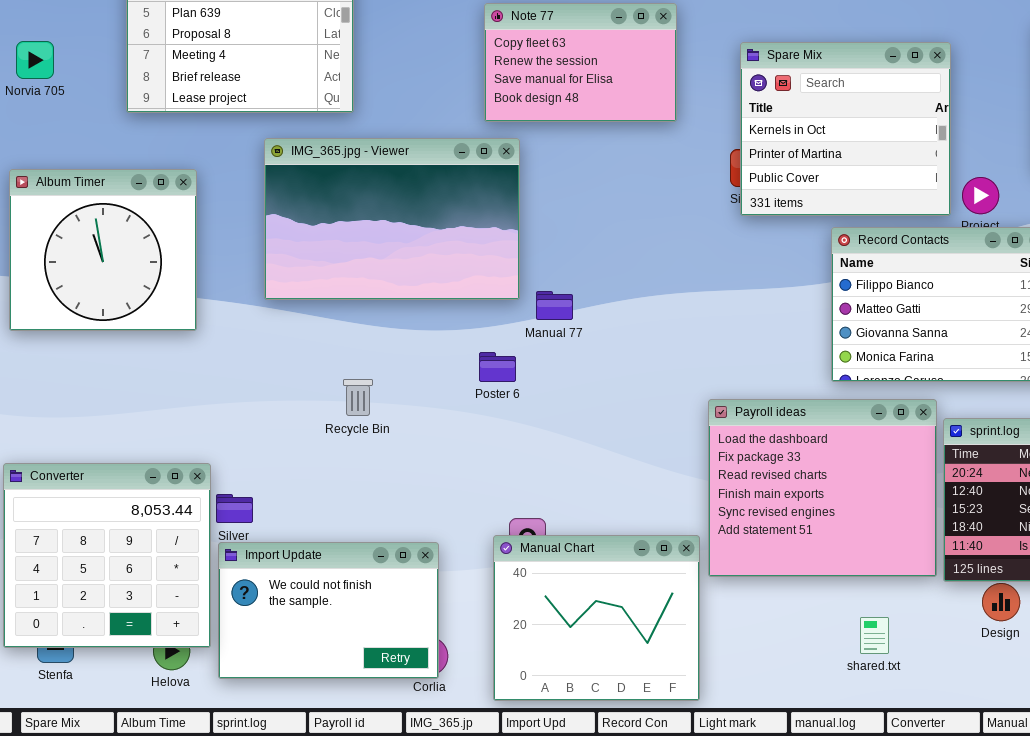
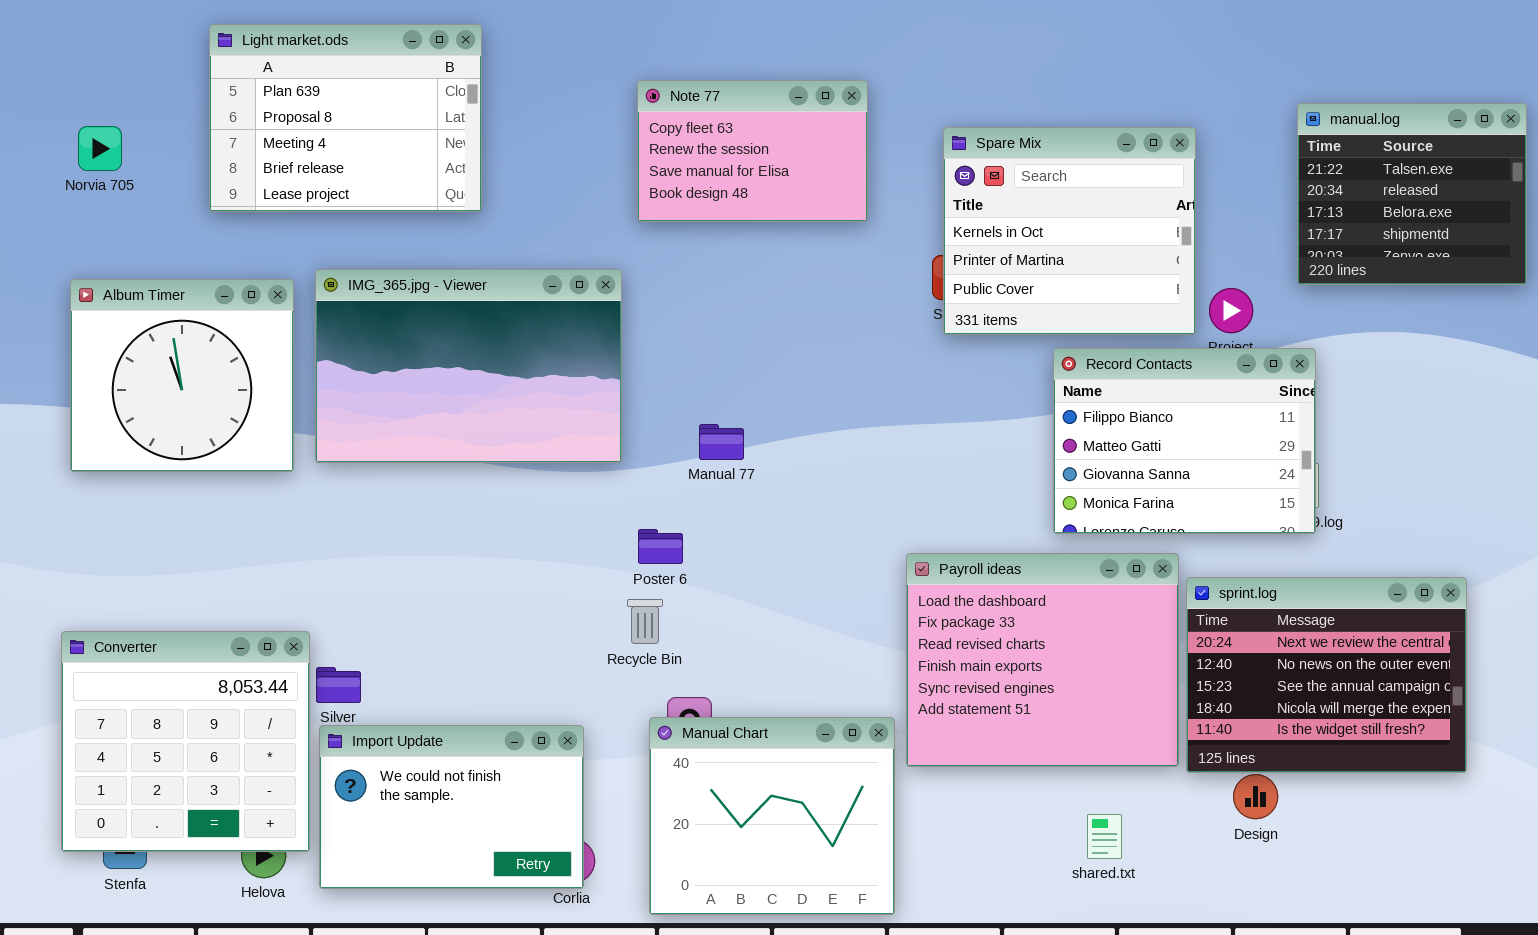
IMG_365.jpg - Viewer: [264,138,520,300] -> [315,269,622,463], moved
Poster 6: [479,352,516,382] -> [638,529,683,564], moved
Recycle Bin: [343,379,373,416] -> [627,599,663,644], moved

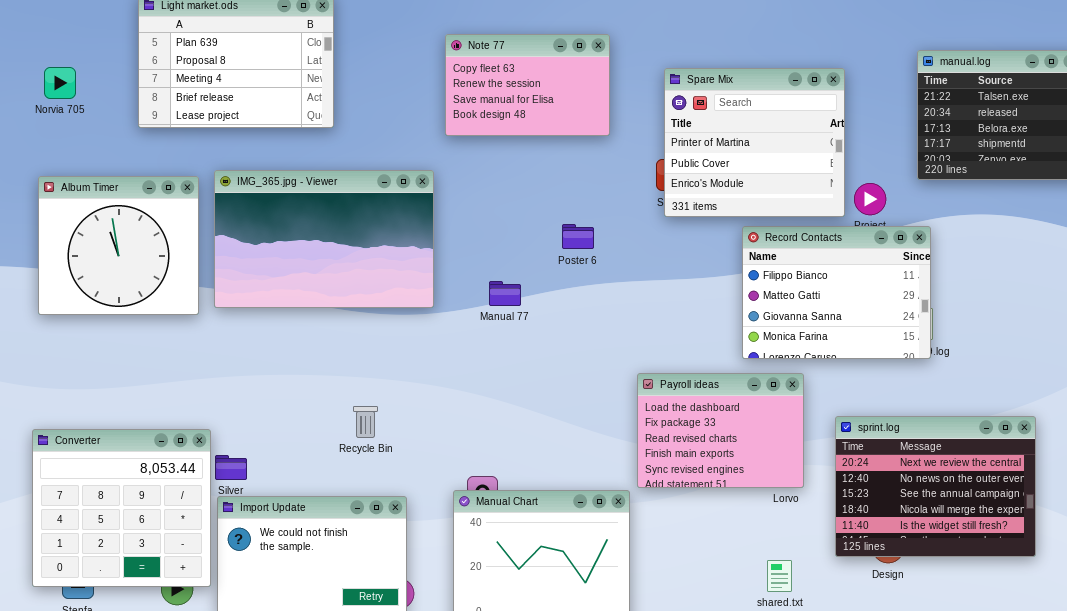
Spare Mix: [943,127,1196,335] -> [664,68,845,217], scrolled down 1 row
Poster 6: [638,529,683,564] -> [562,224,594,249], moved
Payroll ideas: [906,553,1179,767] -> [637,373,804,488], resized
sprint.log: [1186,577,1467,773] -> [835,416,1036,557], moved
Recycle Bin: [627,599,663,644] -> [353,406,378,438], moved

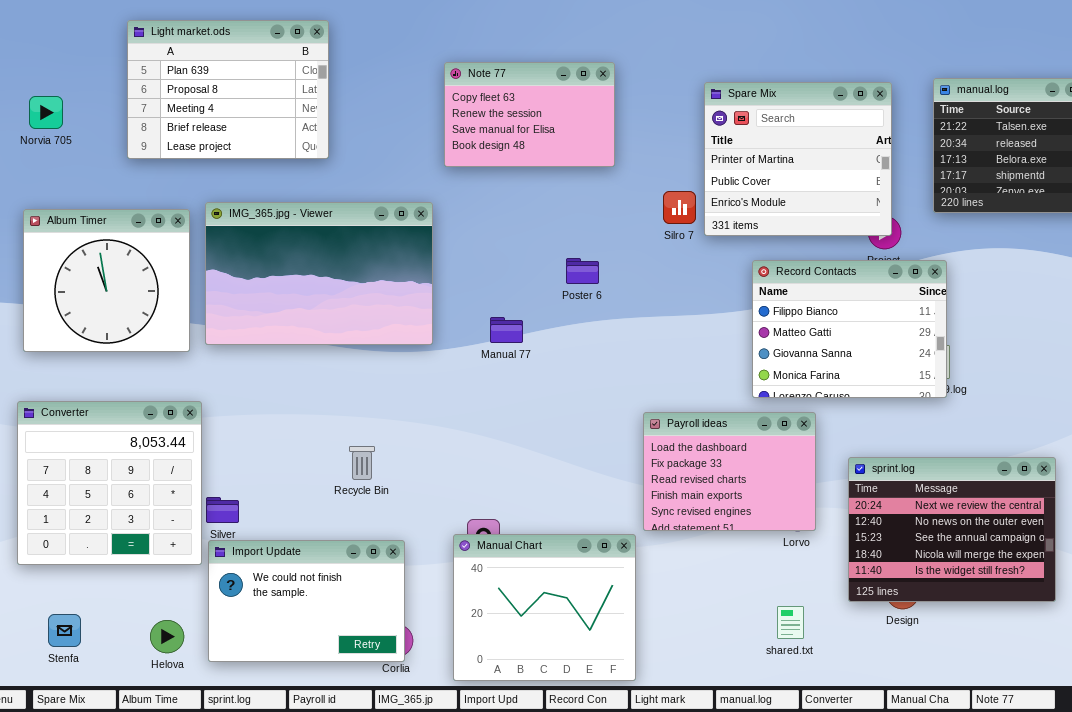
Spare Mix: [664,68,845,217] -> [704,82,892,236], moved
Converter: [32,429,211,587] -> [17,401,202,565], moved

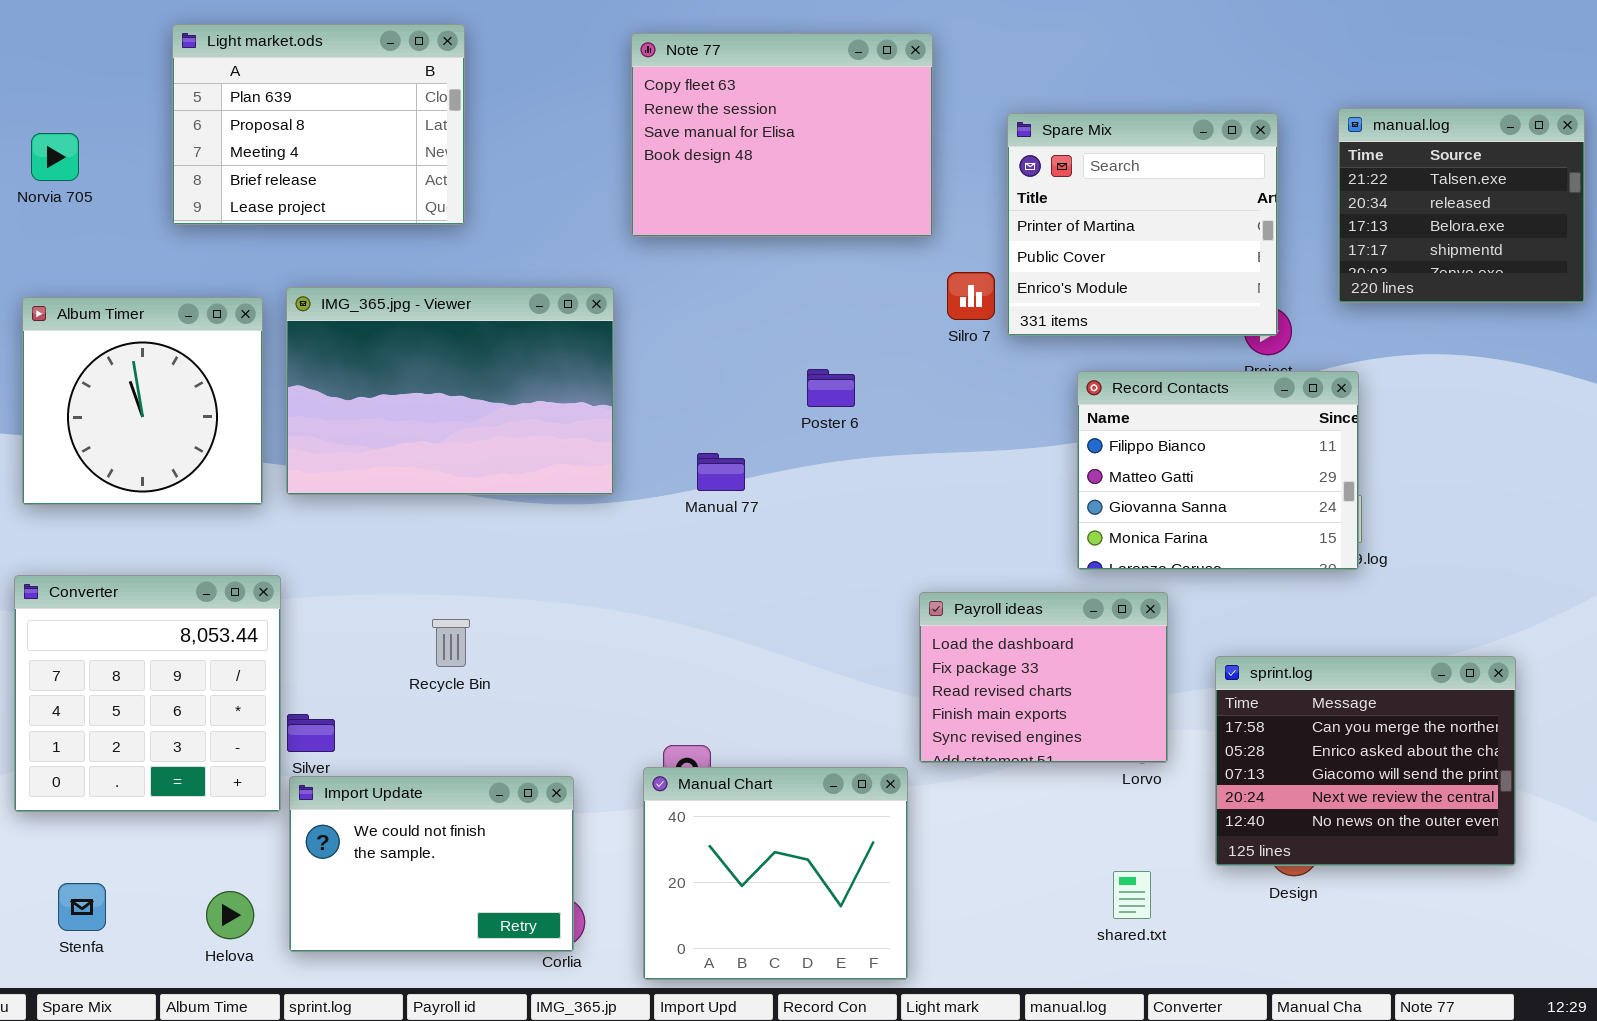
Note 77: [444,62,615,167] -> [631,33,933,237], resized
Recycle Bin: [349,446,375,480] -> [432,619,470,667], moved
sprint.log: [848,457,1056,602] -> [1215,656,1516,866], scrolled up 3 rows

